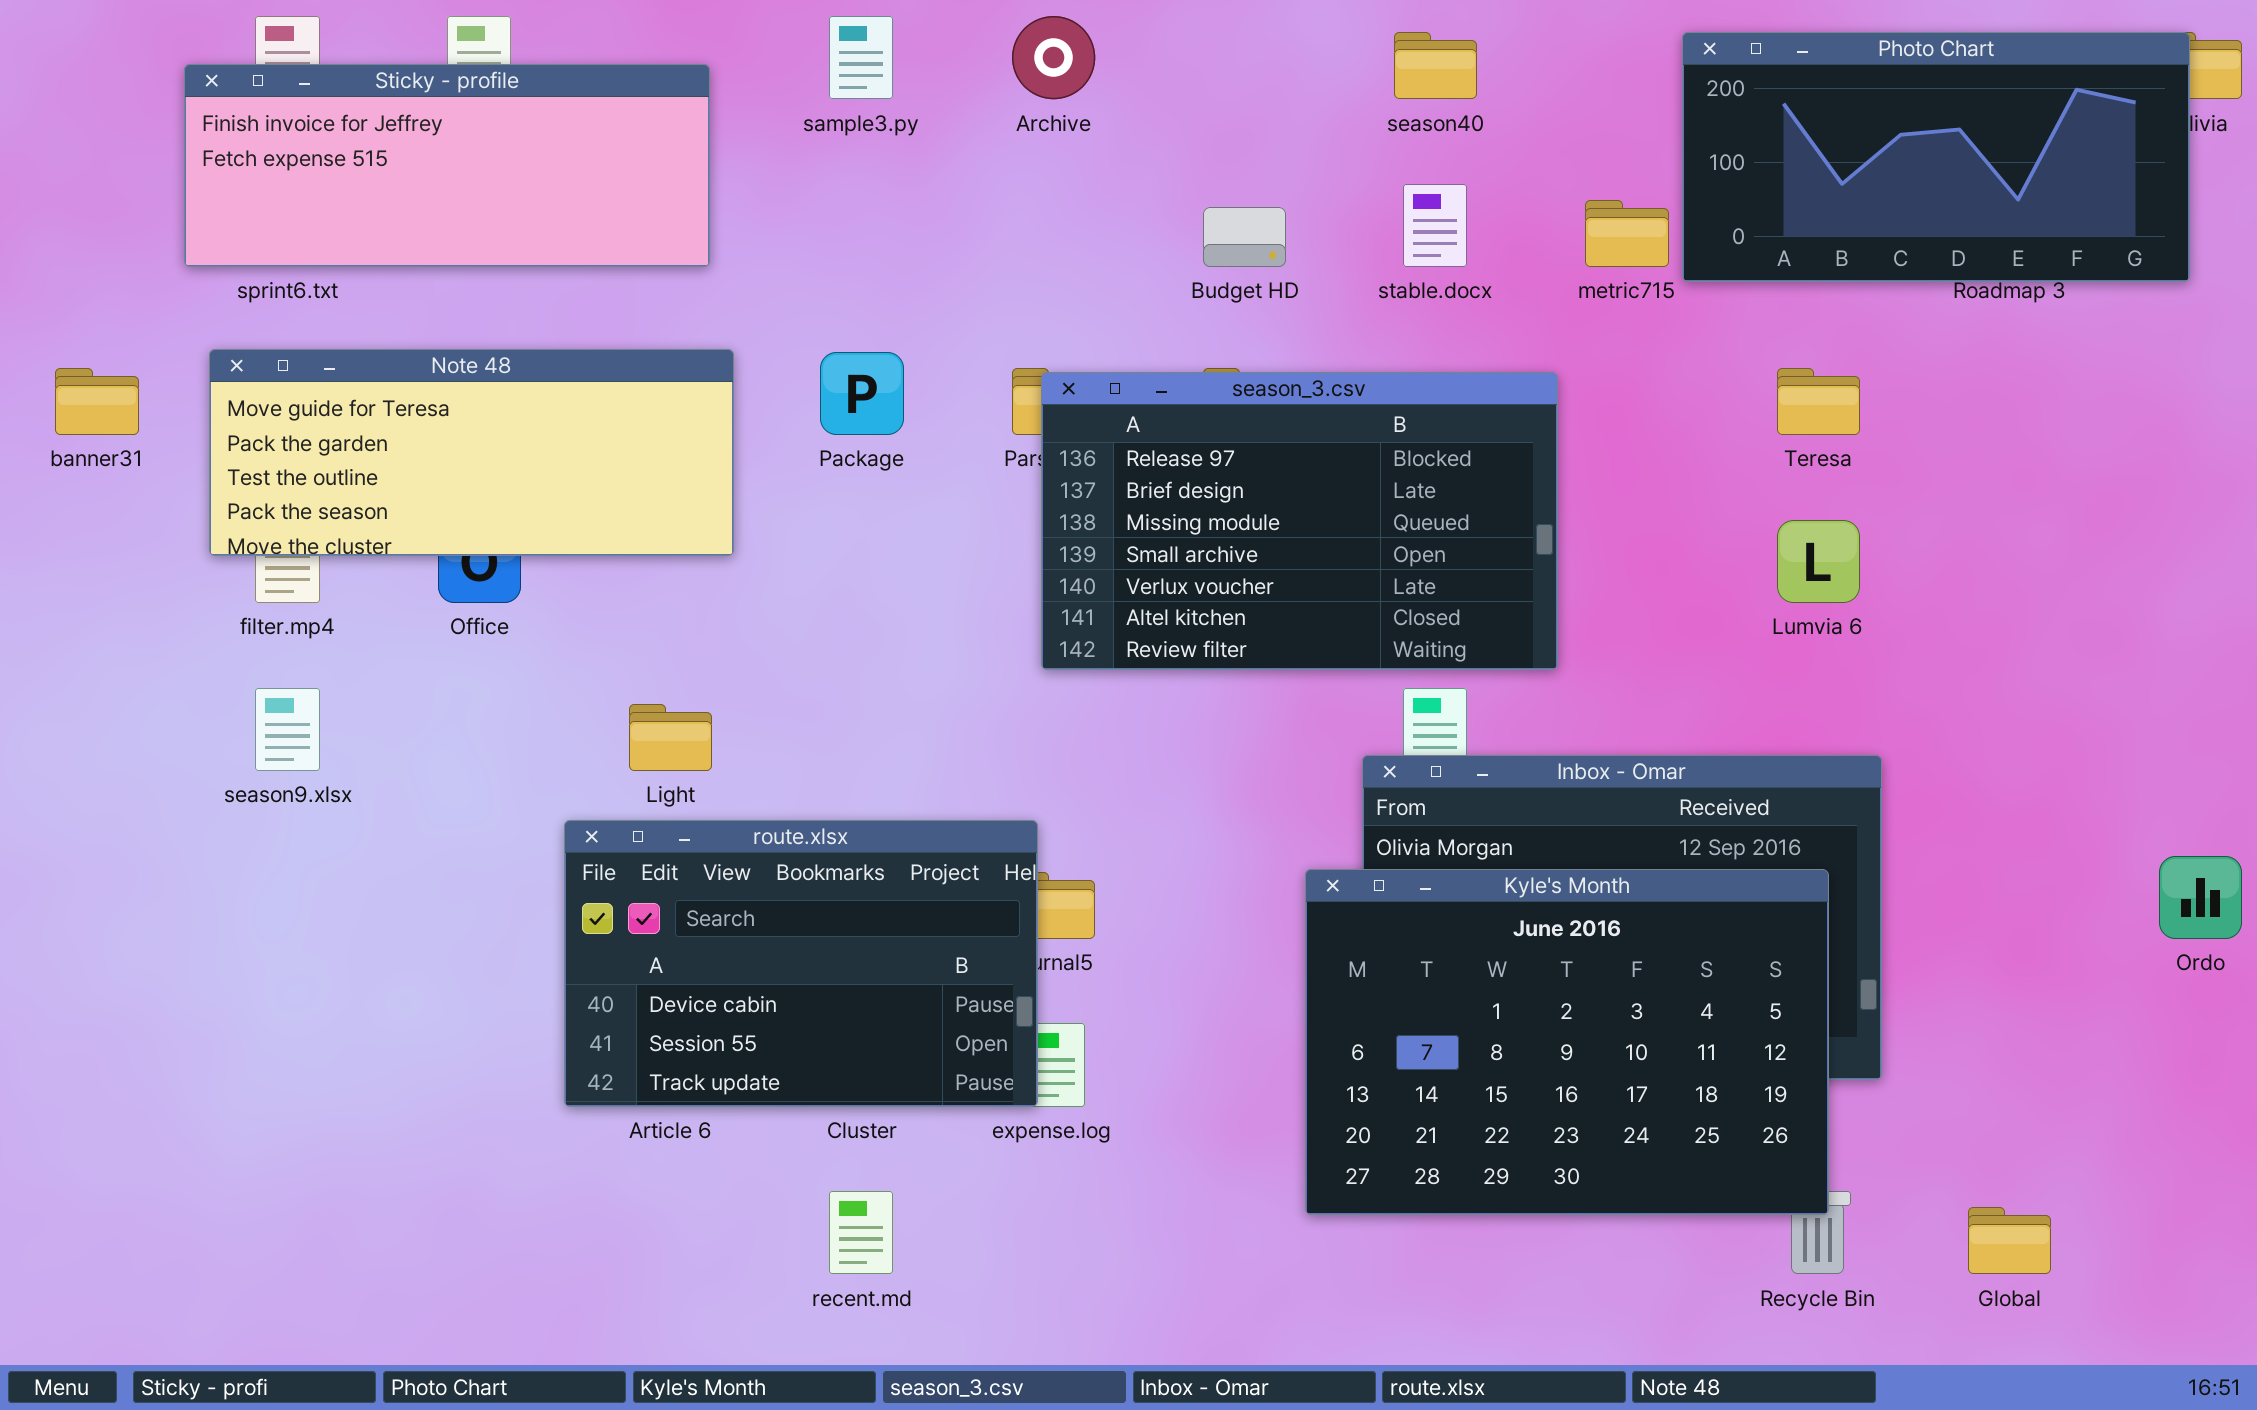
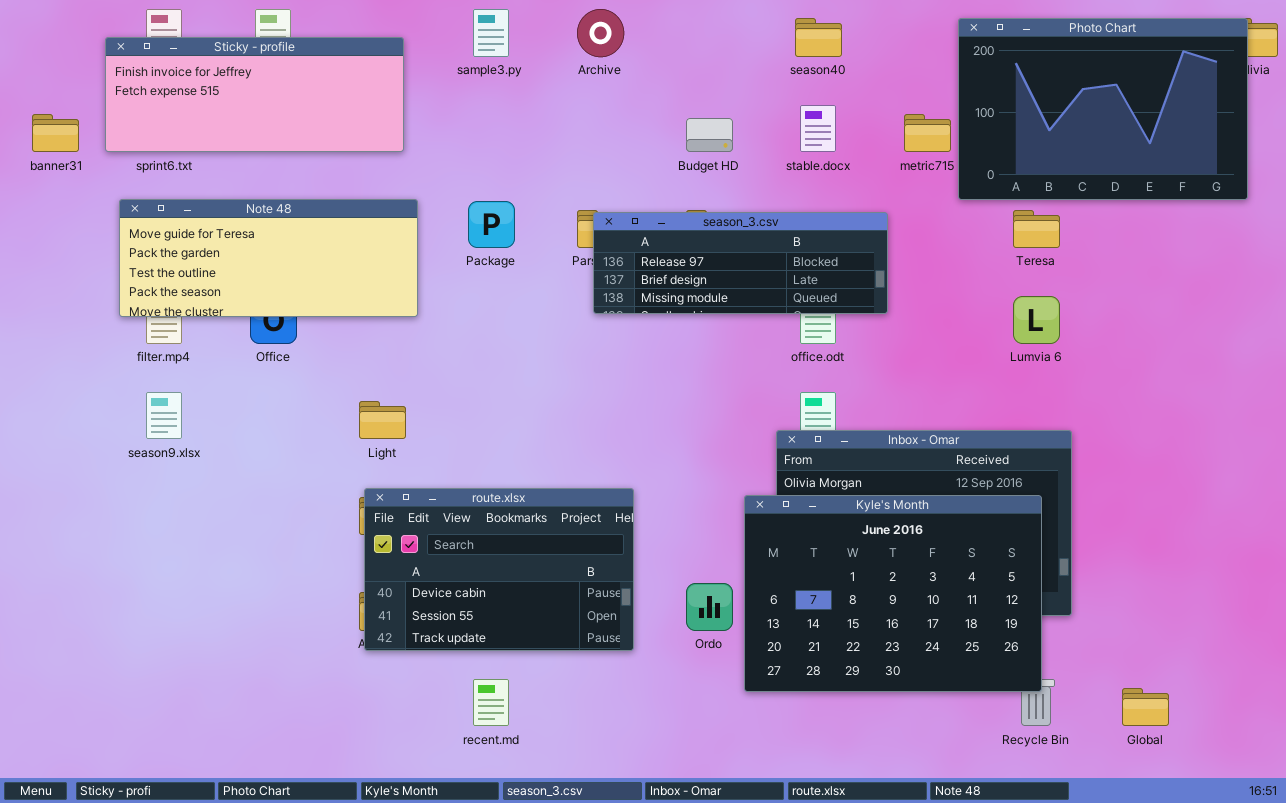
Photo Chart: [1682,32,2190,282] -> [958,18,1248,200], resized
banner31: [55,368,139,435] -> [32,114,79,152], moved
season_3.csv: [1041,372,1558,670] -> [593,212,888,314], resized
route.xlsx: [564,820,1038,1107] -> [364,488,634,651], moved
Ordo: [2159,856,2242,939] -> [686,583,733,631], moved

